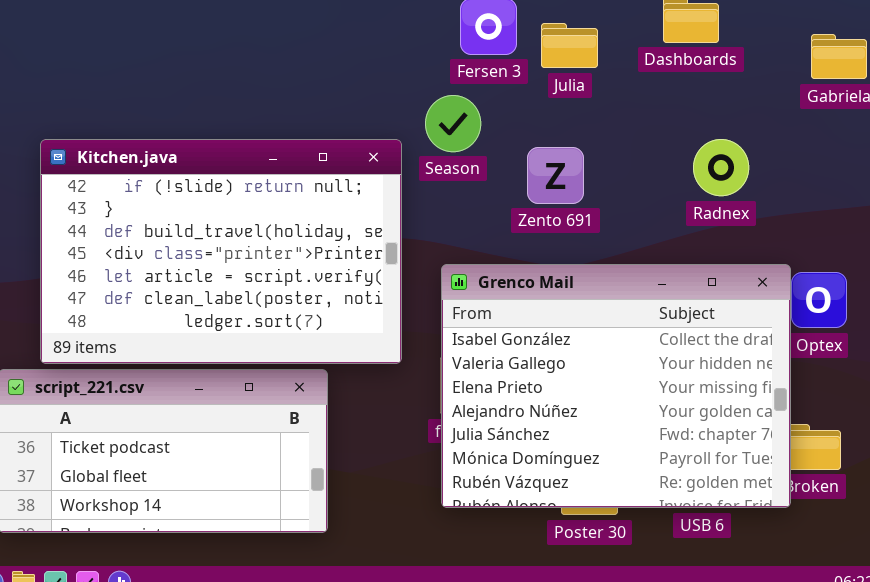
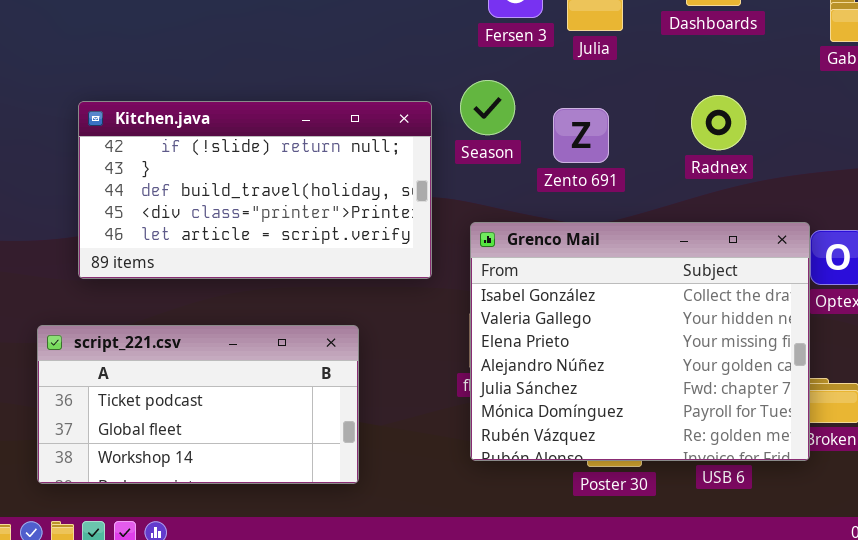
Season: [425,95,481,152] -> [460,80,515,135], moved
Kitchen.java: [40,139,402,364] -> [78,101,432,279], resized
Radnex: [693,139,749,196] -> [691,95,746,150], moved

